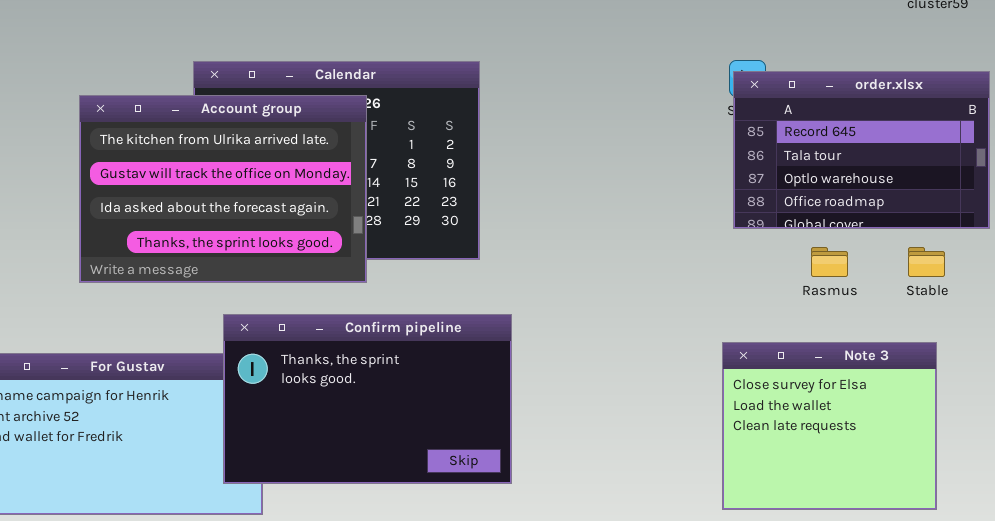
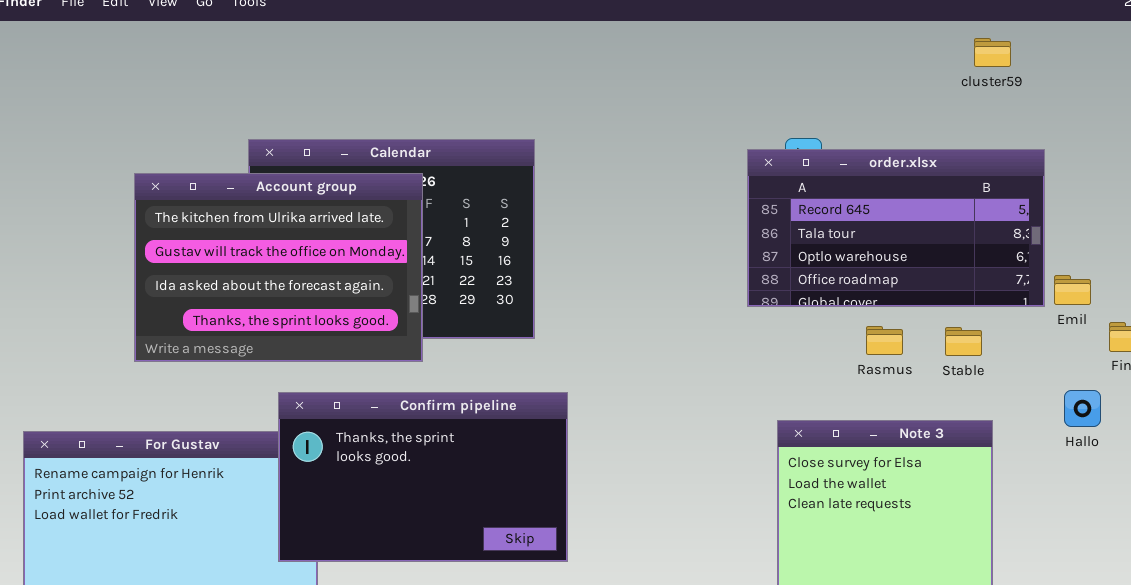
order.xlsx: [733,71,990,229] -> [747,149,1045,307], resized
Stable: [908,247,945,277] -> [945,327,982,356], moved

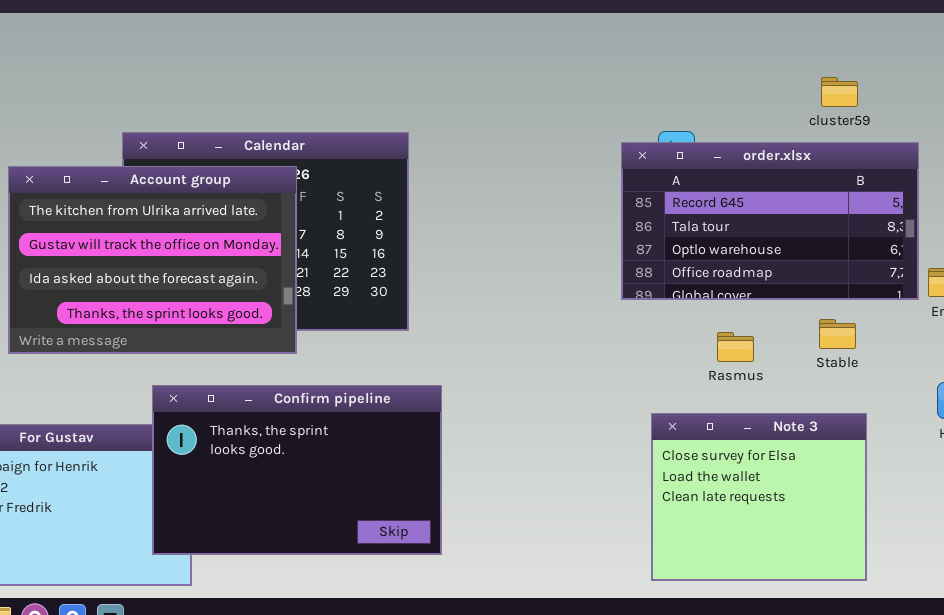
cluster59: [974,38,1011,67] -> [821,77,858,107], moved
Rasmus: [866,326,903,355] -> [717,332,754,362], moved

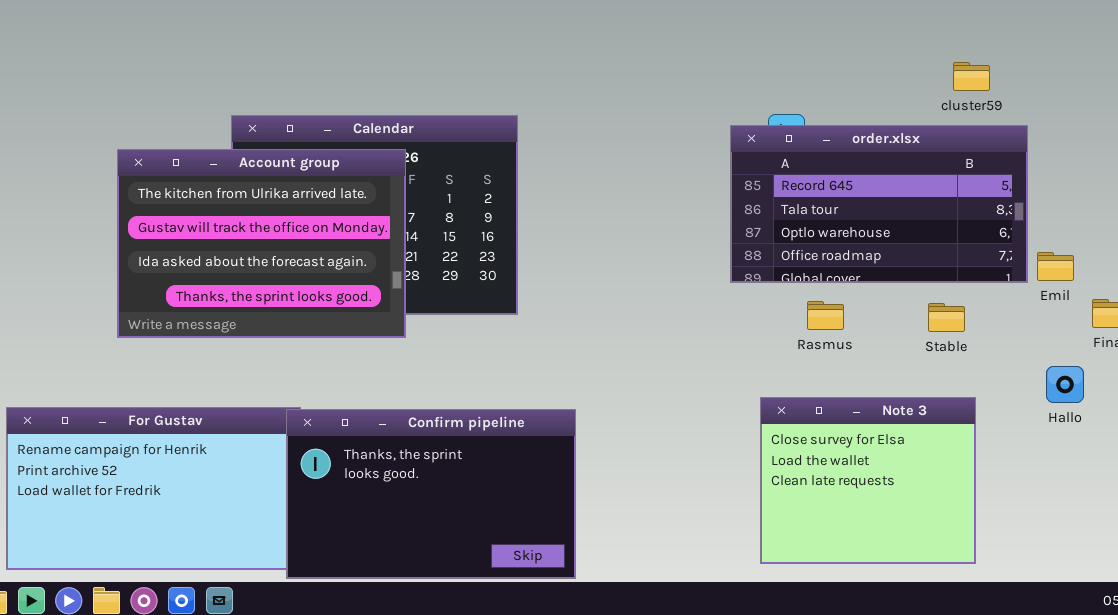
cluster59: [821,77,858,107] -> [953,62,990,91], moved
Rasmus: [717,332,754,362] -> [807,301,844,330], moved
Confirm pipeline: [152,385,442,555] -> [286,409,576,579], moved

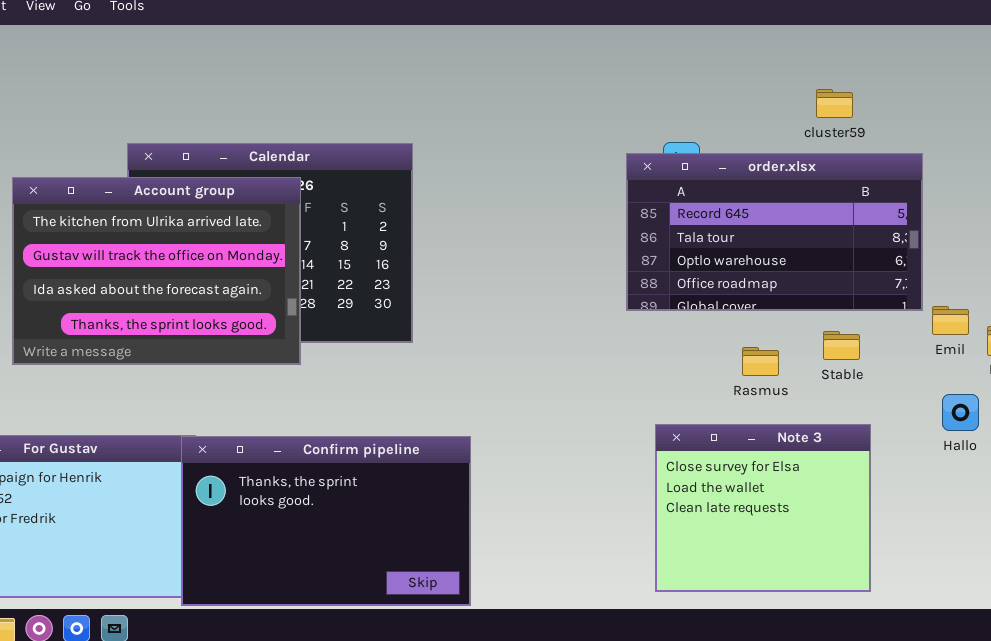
cluster59: [953,62,990,91] -> [816,89,853,118], moved
Emil: [1037,252,1074,281] -> [932,306,969,335], moved
Rasmus: [807,301,844,330] -> [742,347,779,376], moved

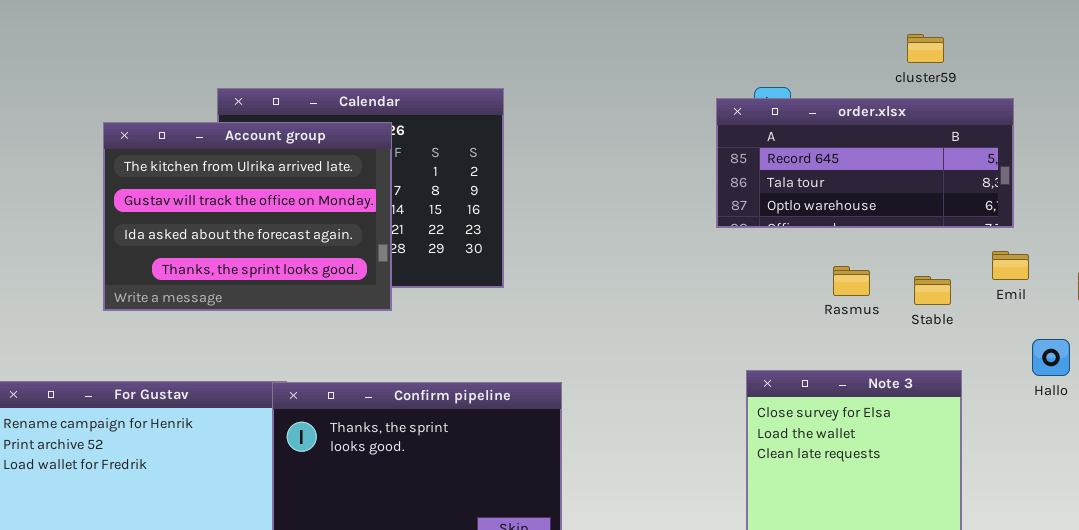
order.xlsx: [626,153,923,311] -> [716,98,1014,228], resized
Emil: [932,306,969,335] -> [992,251,1029,280], moved
Rasmus: [742,347,779,376] -> [833,266,870,296], moved

